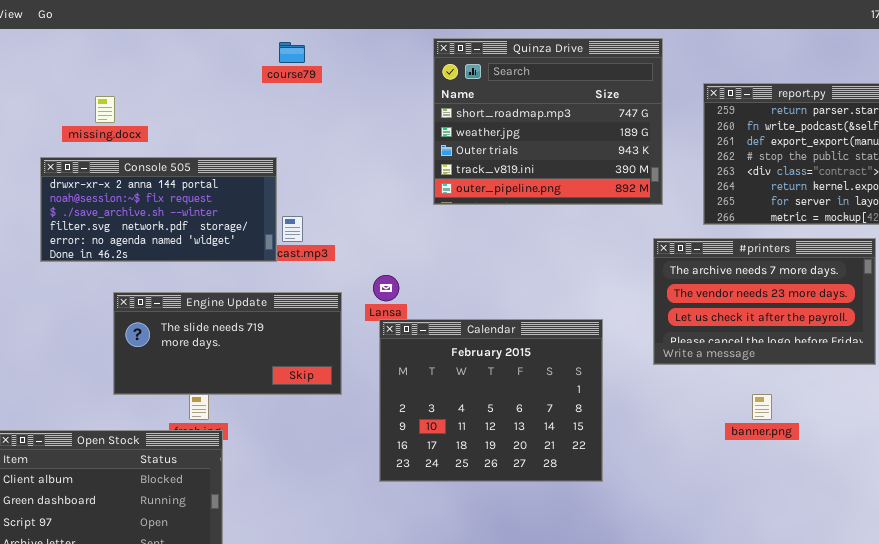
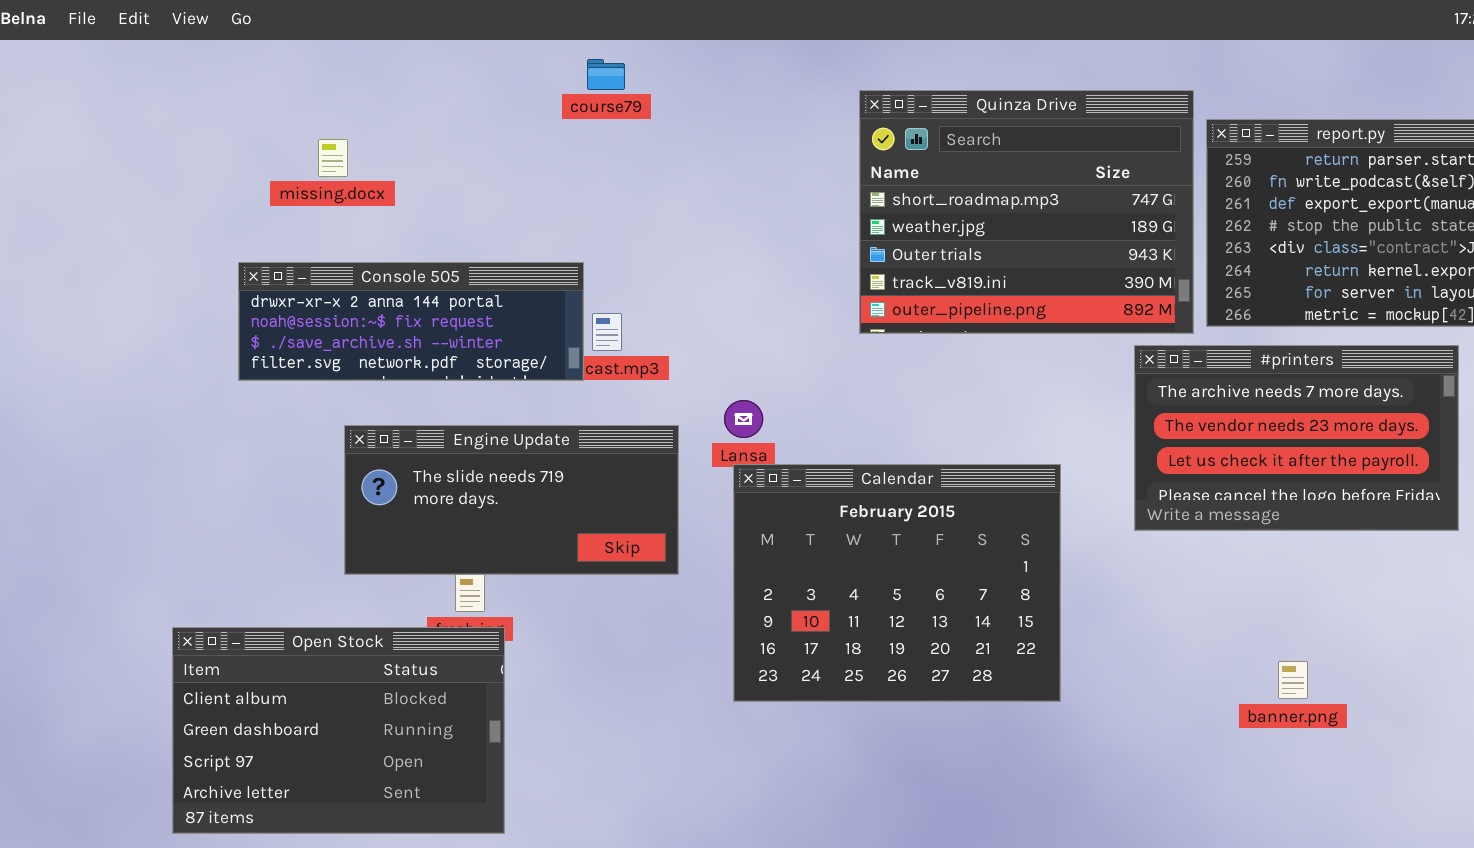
Quinza Drive: [433,38,663,205] -> [859,90,1194,334], moved
Console 505: [40,157,277,262] -> [238,262,584,381], resized
banner.png: [752,394,772,420] -> [1278,661,1308,699], moved

